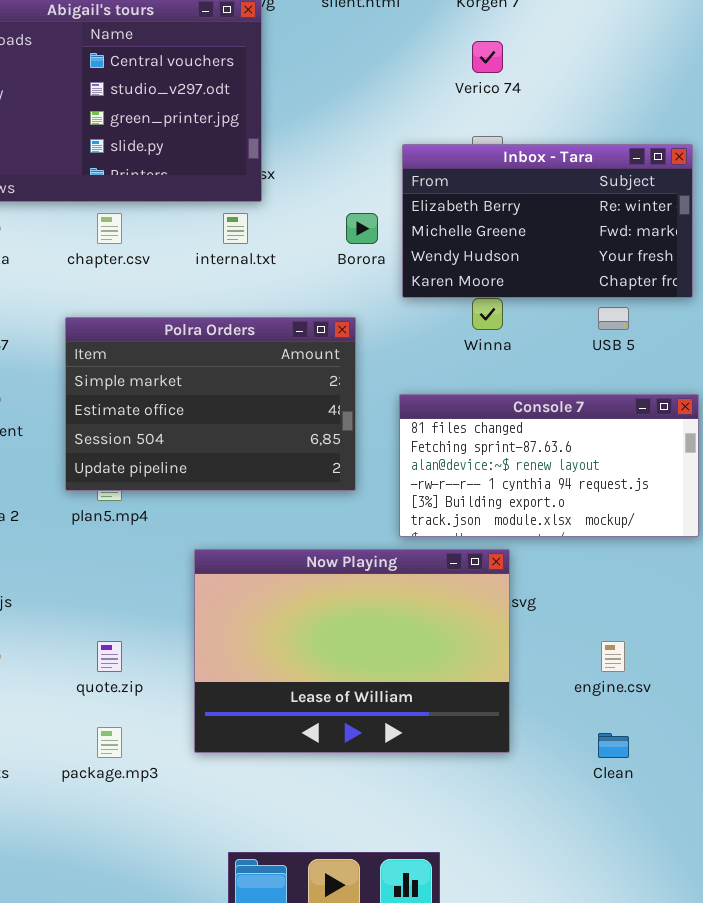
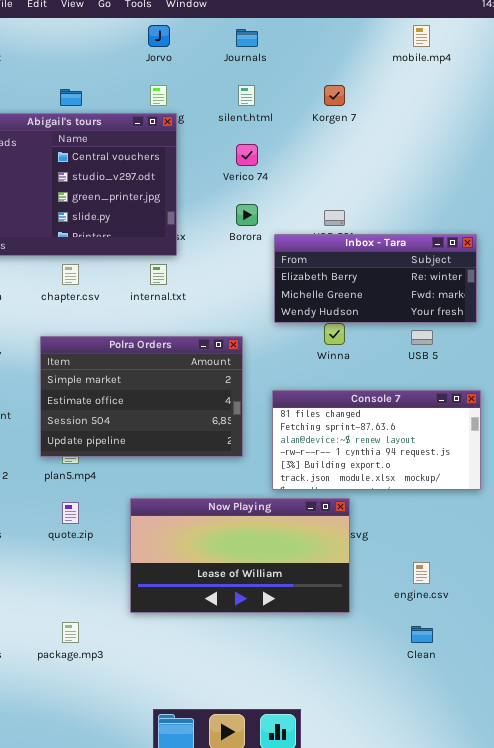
Verico 74: [472,41,503,73] -> [236,144,258,166], moved
Inbox - Tara: [402,144,693,298] -> [274,234,477,323], resized
Borora: [346,213,378,244] -> [236,204,258,226], moved
Now Playing: [194,549,510,753] -> [130,498,350,613], resized
quote.zip: [97,641,122,672] -> [62,502,79,524], moved

